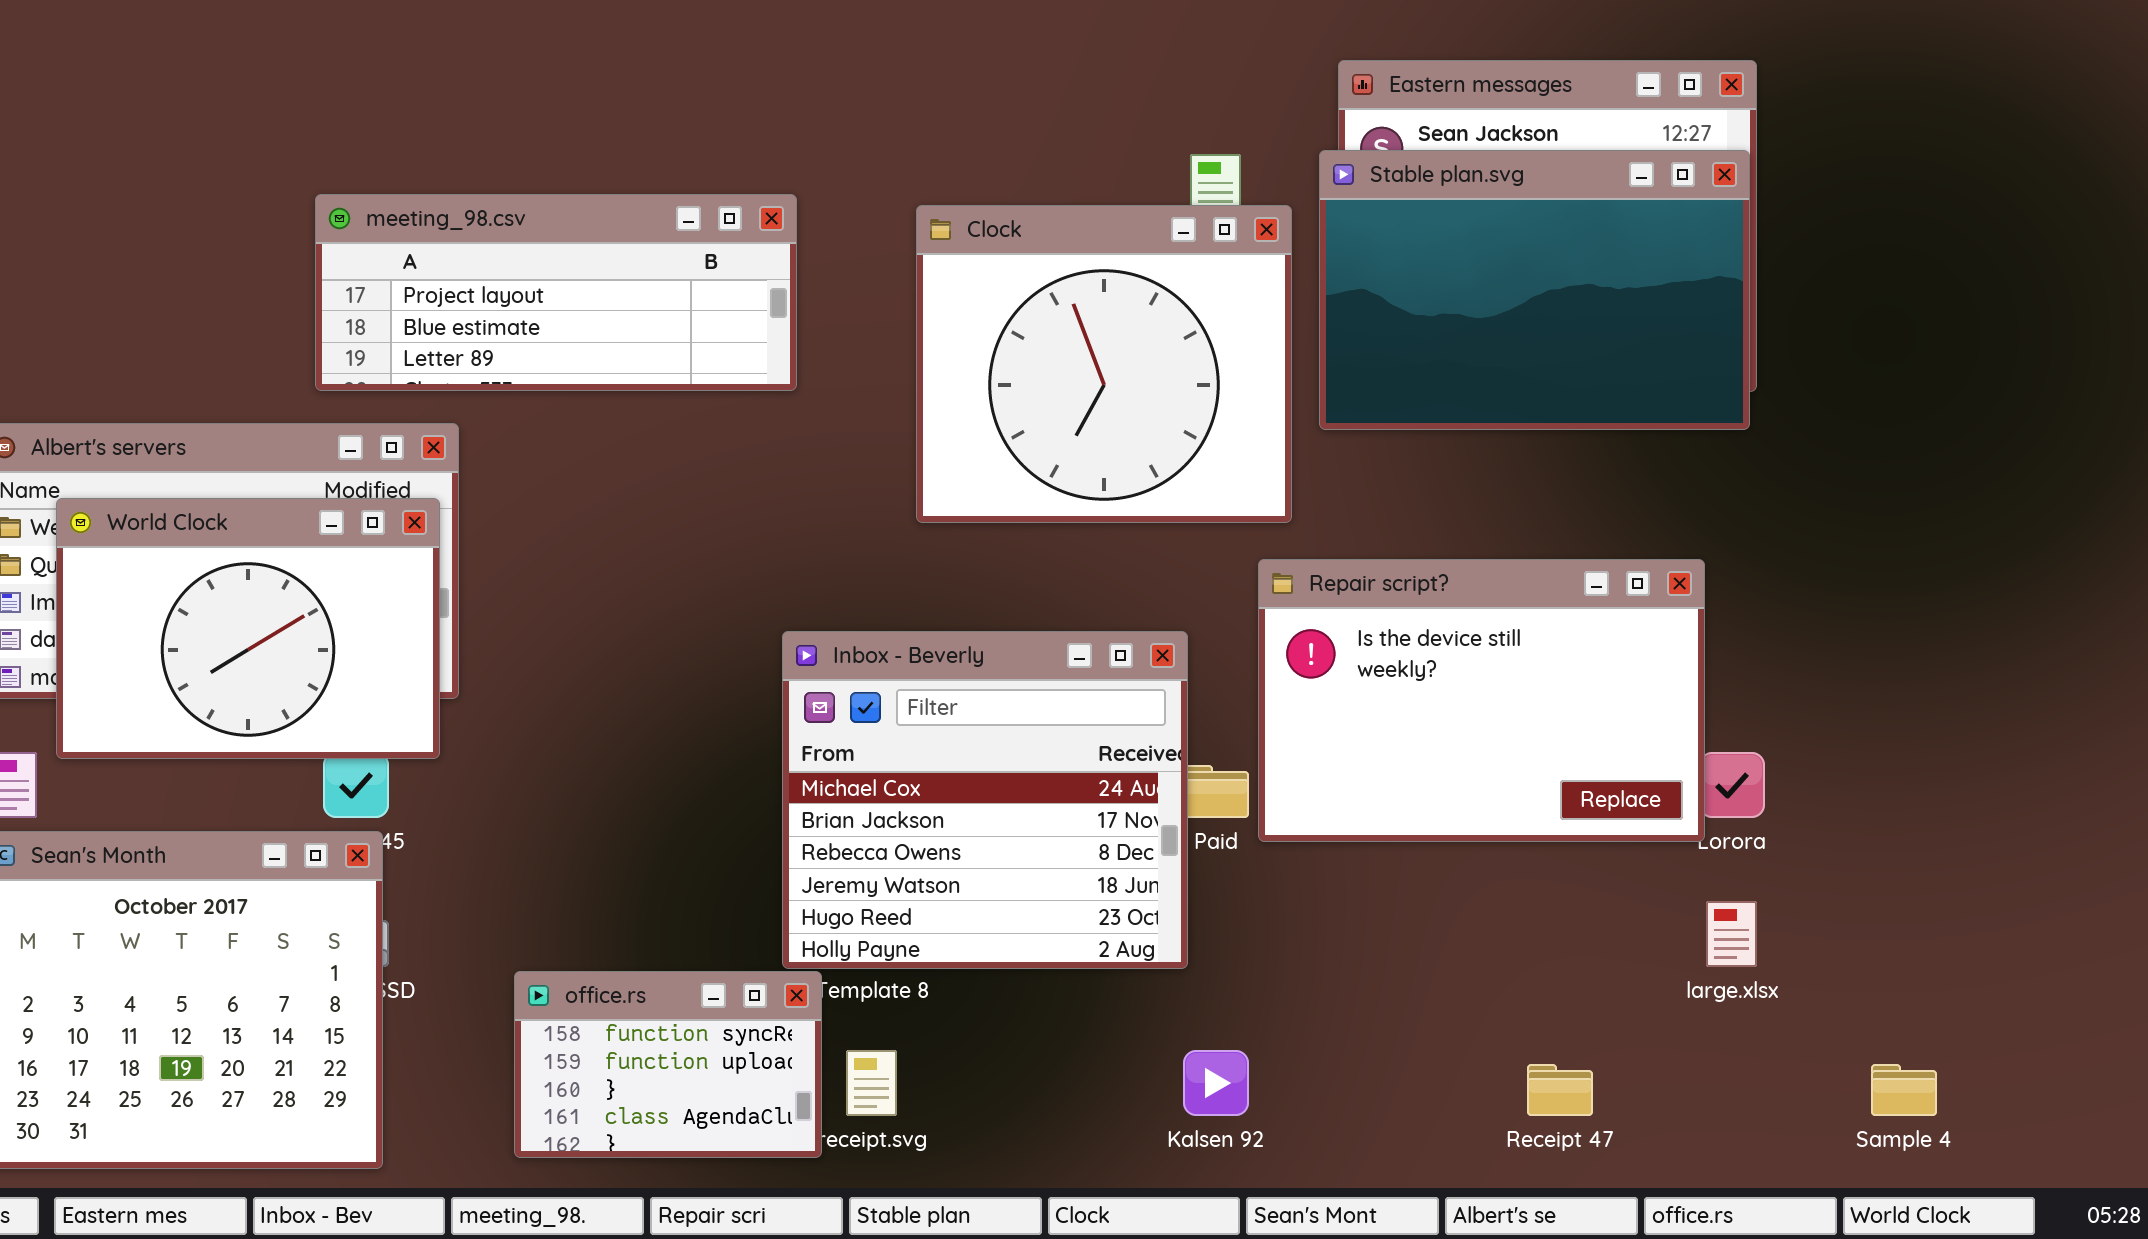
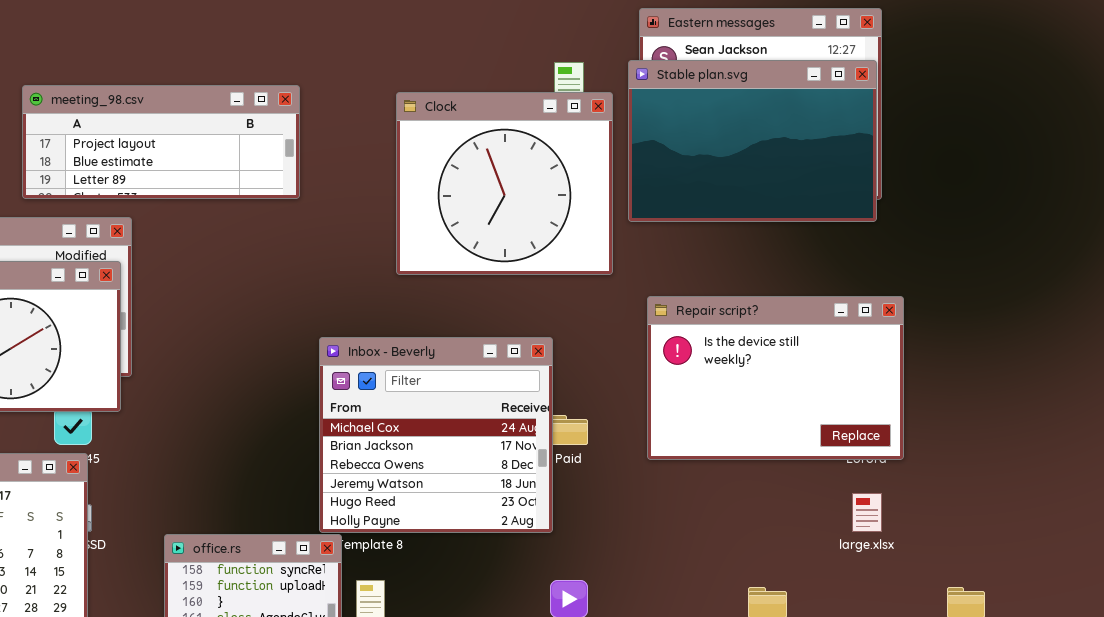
meeting_98.csv: [315,194,797,391] -> [22,85,300,199], moved
Repair script?: [1258,559,1705,842] -> [647,296,904,460], moved

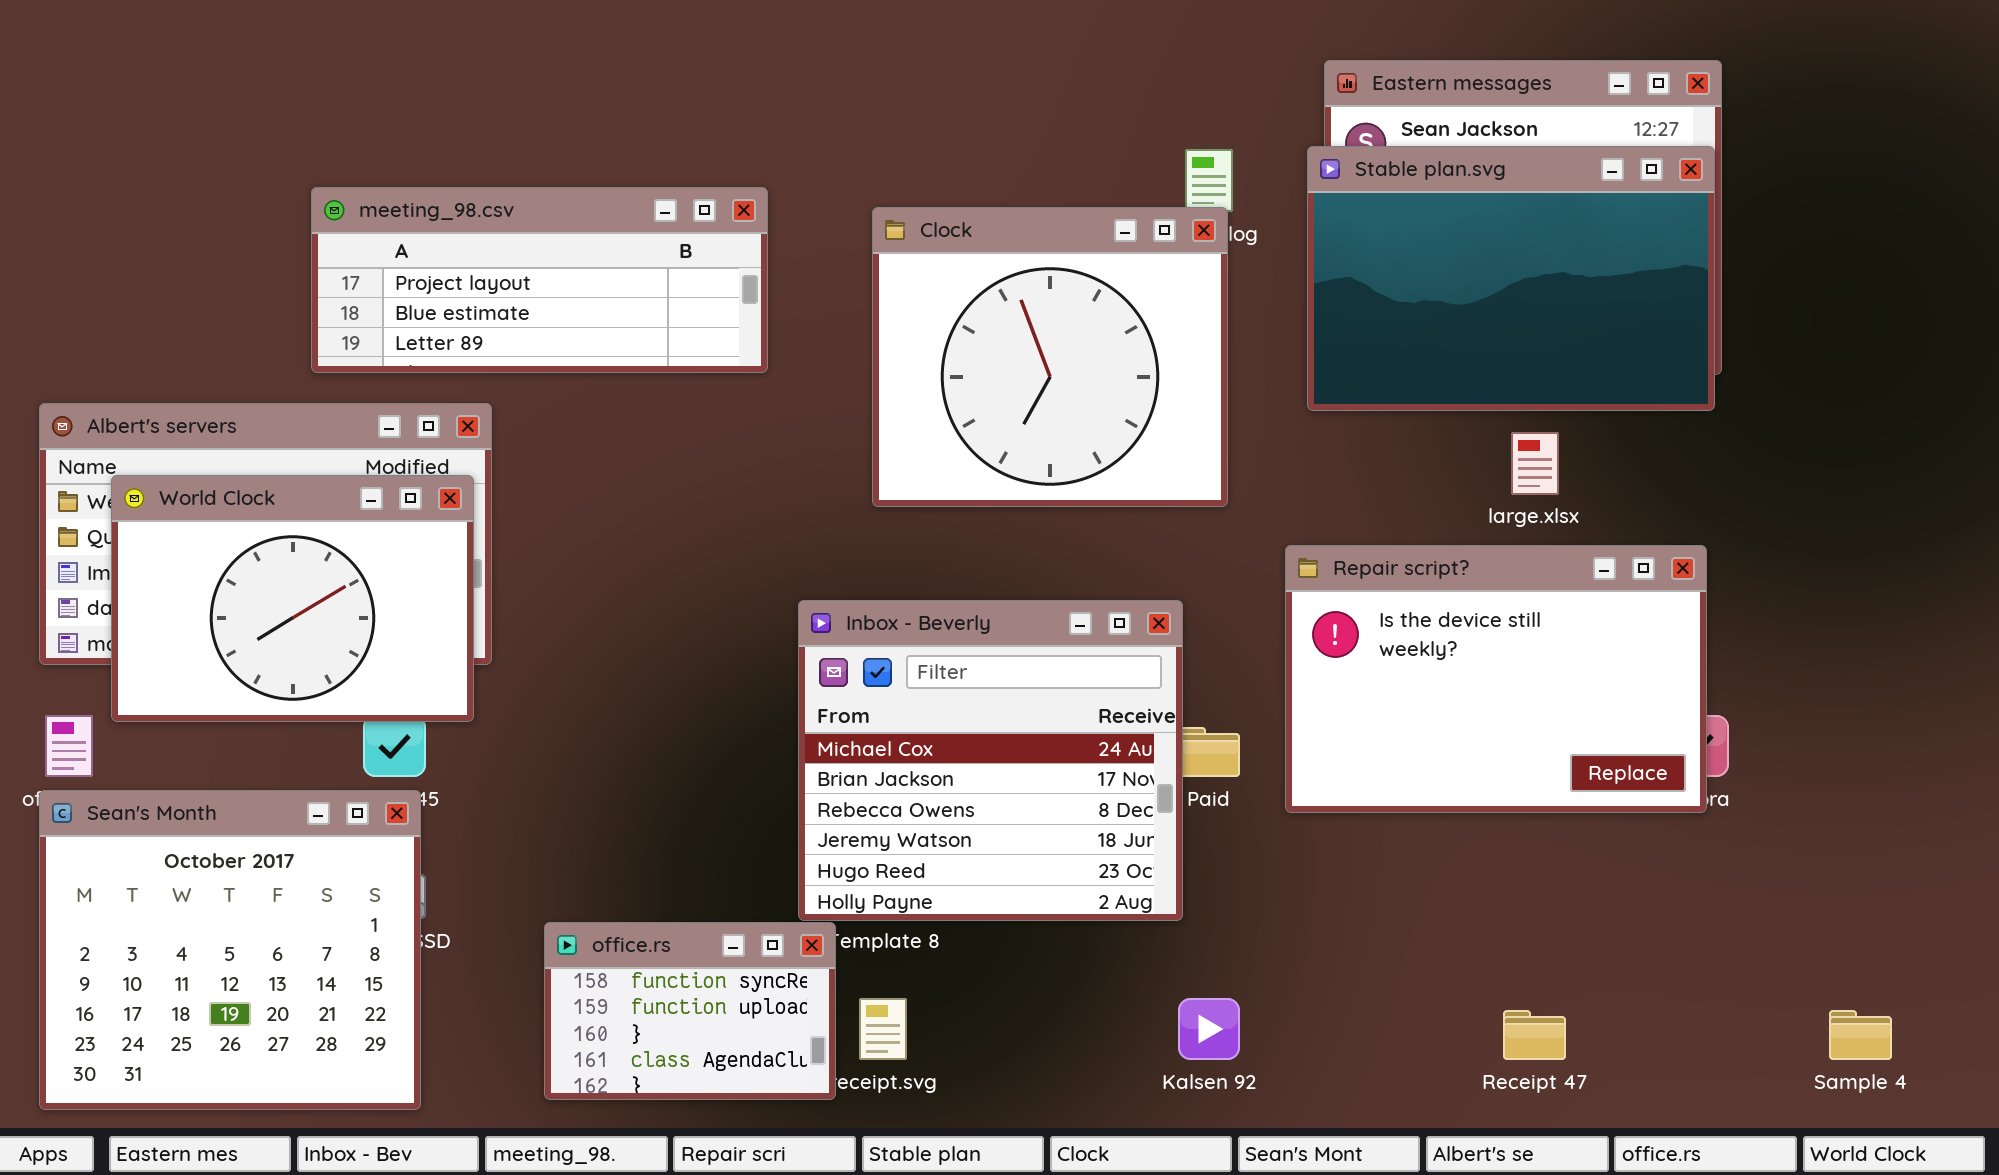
Clock: [396,92,613,275] -> [872,207,1228,507], moved
Repair script?: [647,296,904,460] -> [1285,545,1707,813], moved
large.xlsx: [852,493,882,532] -> [1511,432,1559,495], moved

